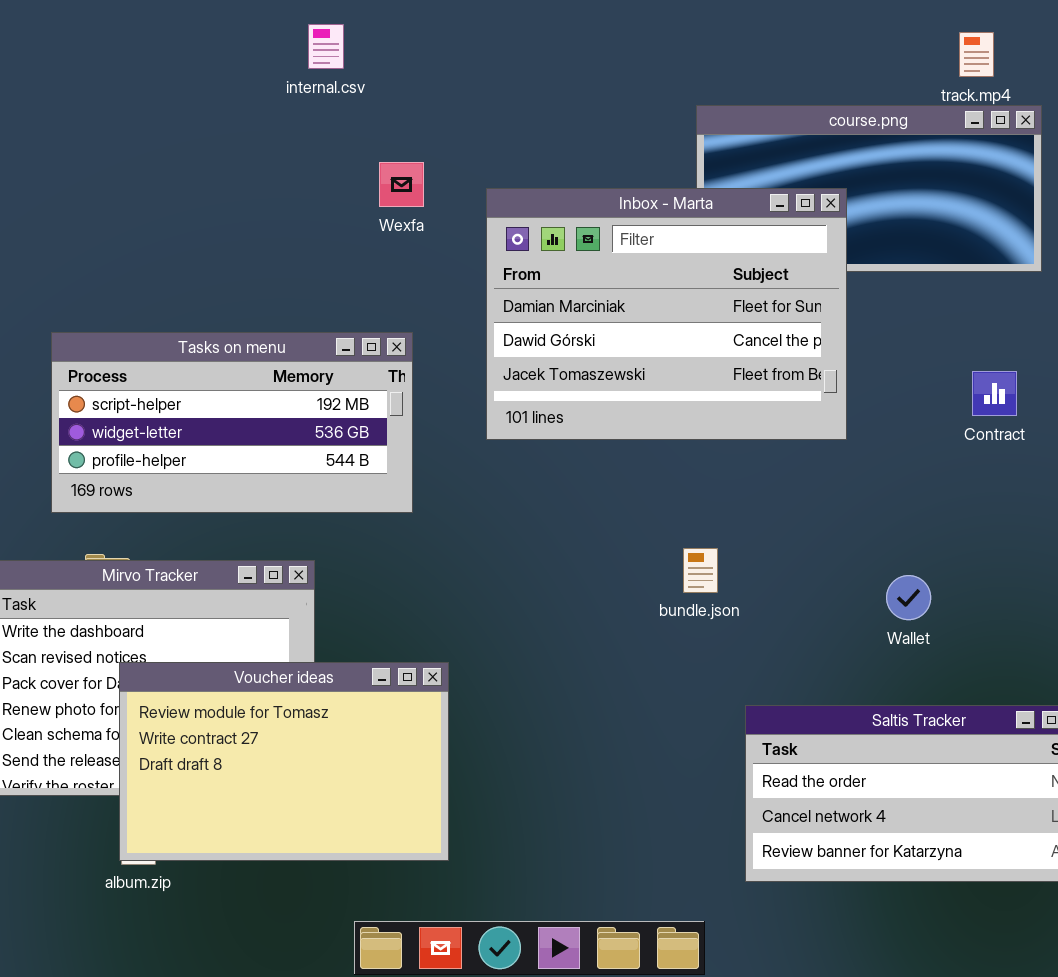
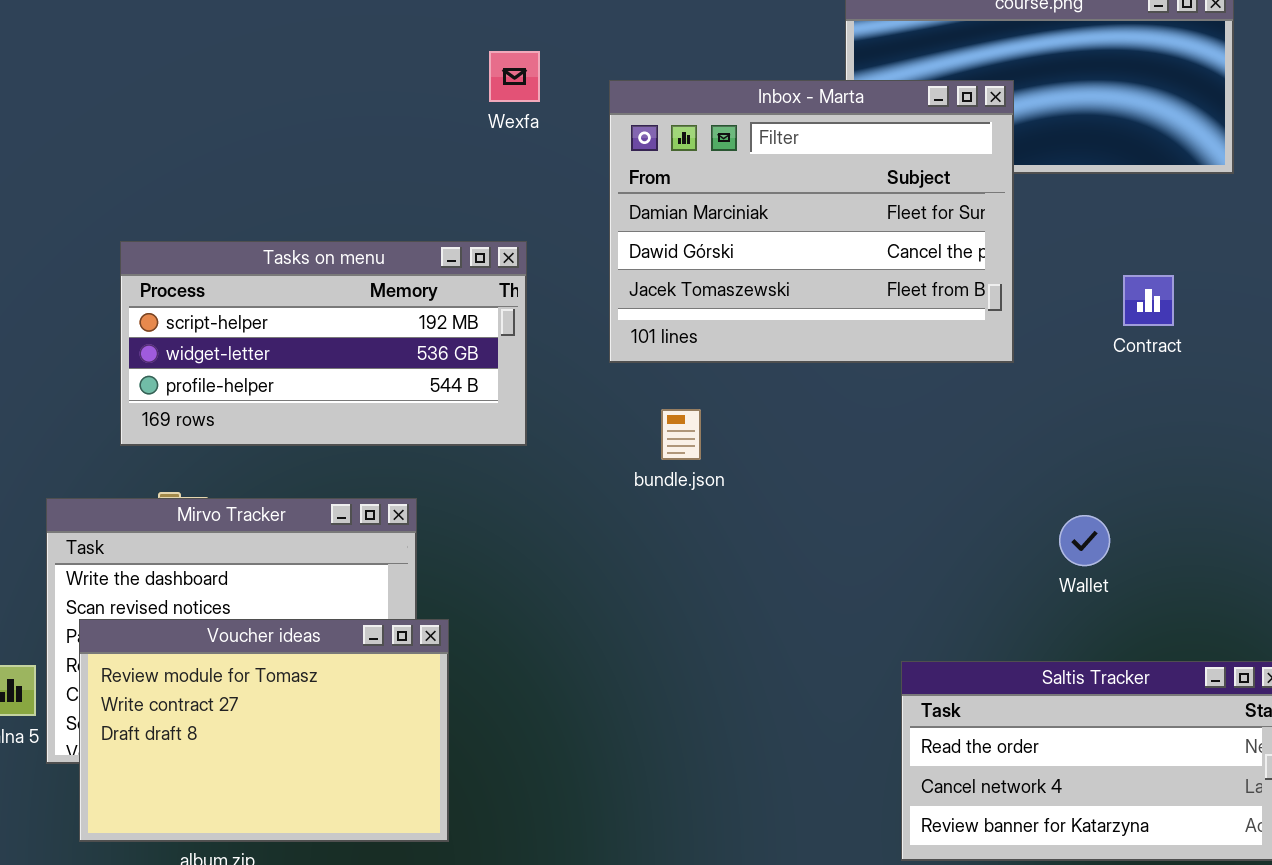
Contract: [972,371,1017,416] -> [1123,275,1174,326], moved
bundle.json: [683,548,718,593] -> [661,409,701,460], moved
Voucher ideas: [119,662,449,861] -> [79,619,449,842], moved

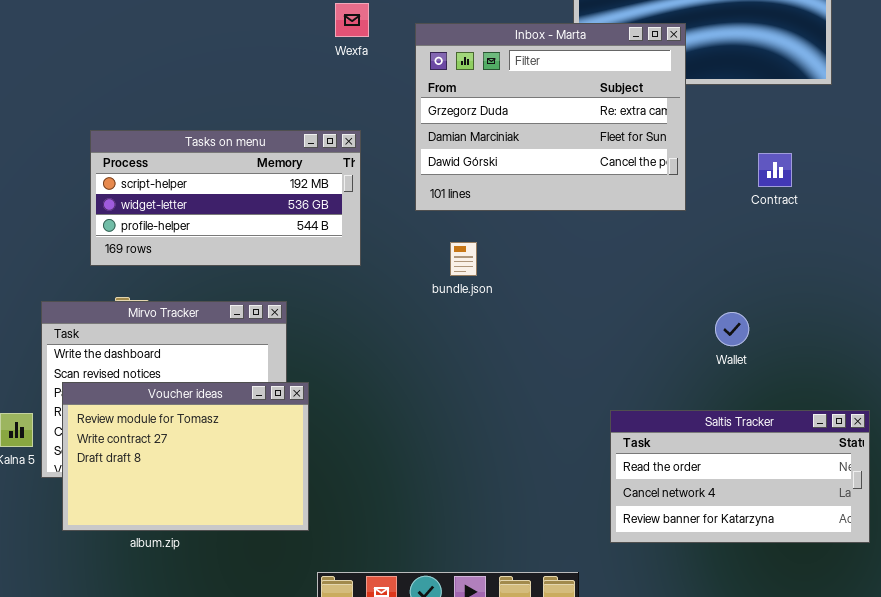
Inbox - Marta: [609,80,1014,363] -> [415,23,686,211], scrolled up 1 row

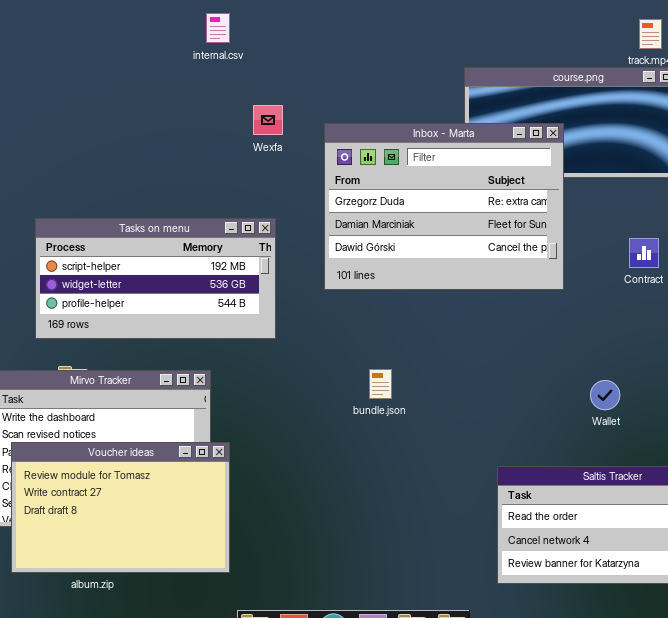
bundle.json: [450,242,477,276] -> [369,369,392,399], moved

